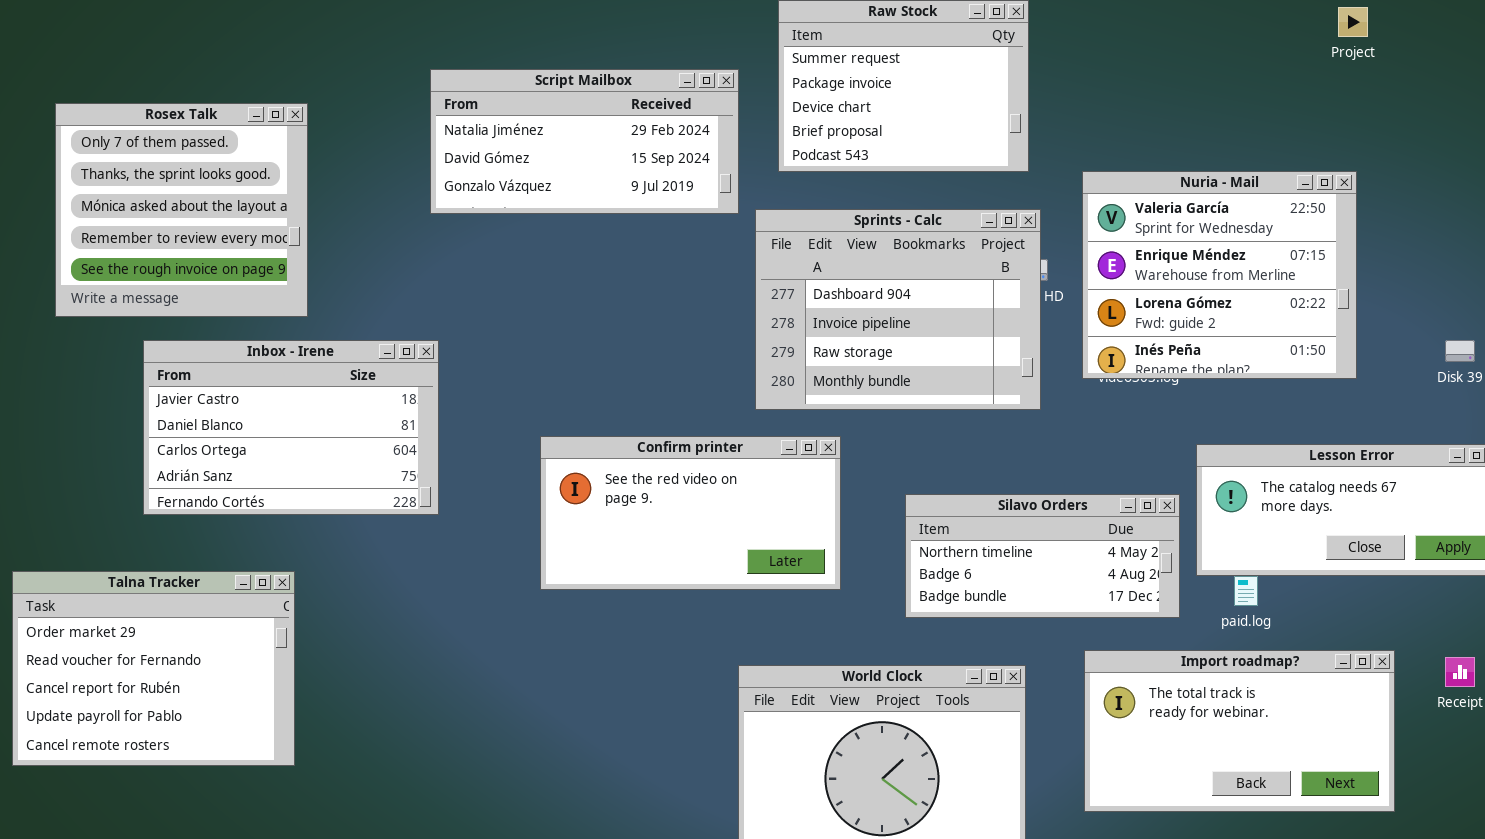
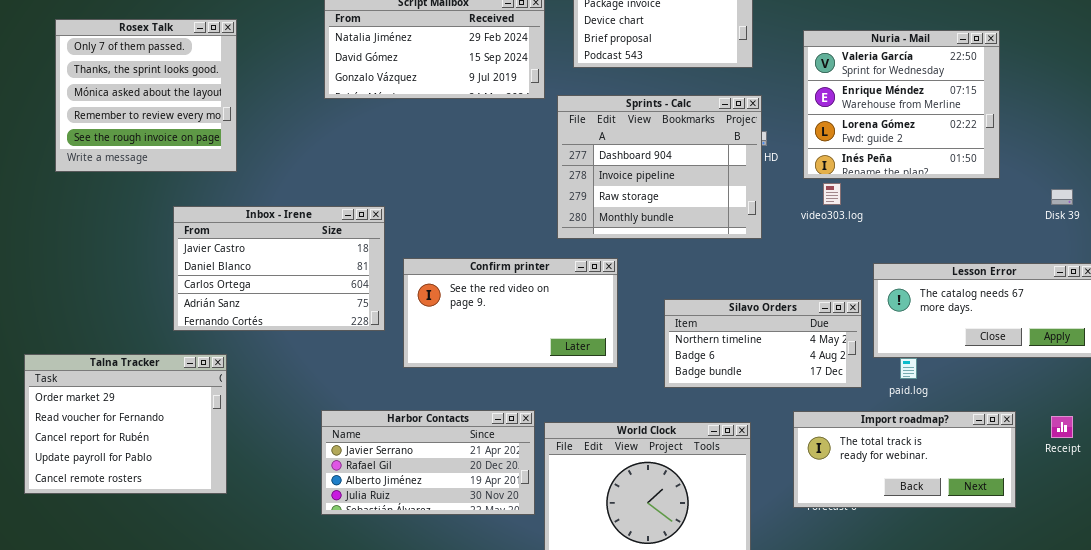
Nuria - Mail: [1082,171,1357,379] -> [803,30,1000,179], moved
Inbox - Irene: [143,340,439,515] -> [173,206,385,331], moved
Harbor Contacts: none -> [321,410,535,515], opened
Import roadmap?: [1084,650,1395,812] -> [793,411,1016,508], resized

